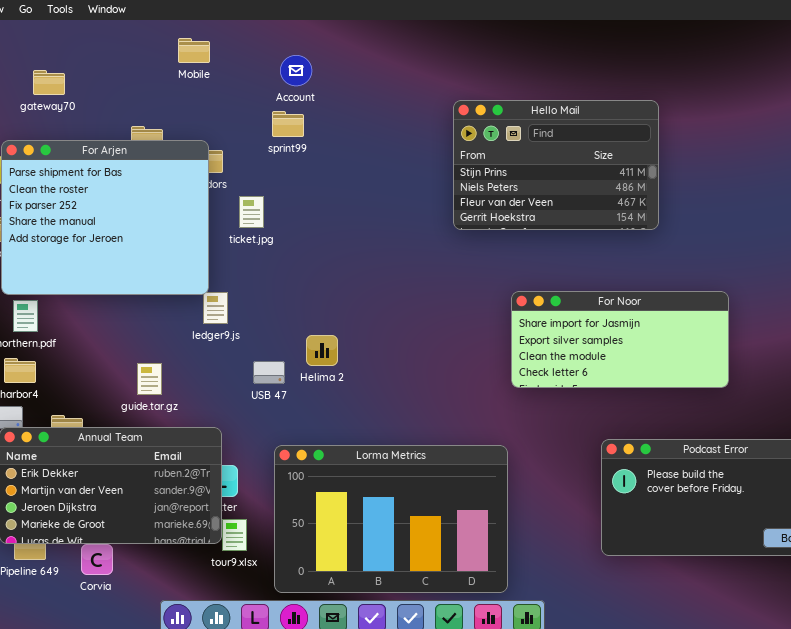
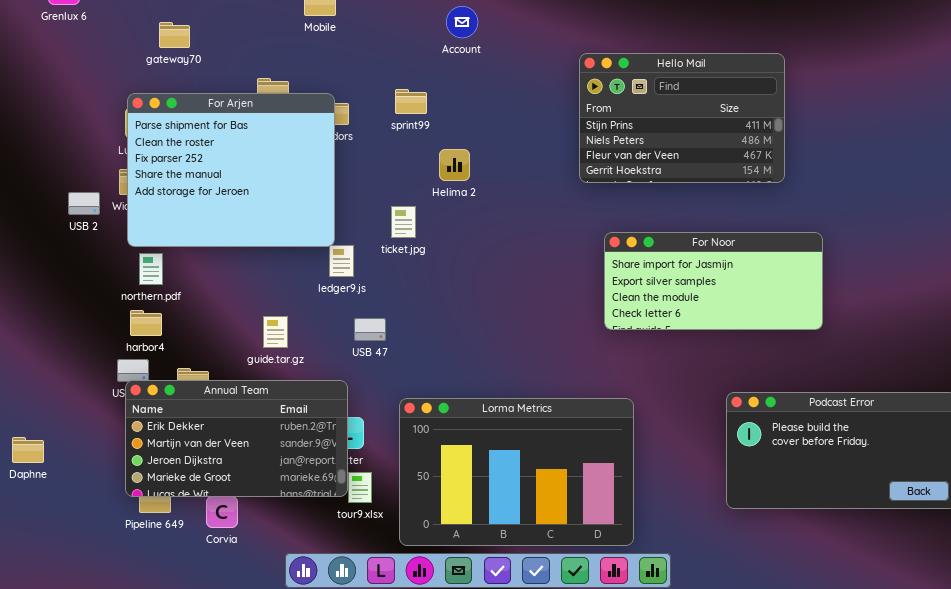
Account: [280,55,312,86] -> [446,6,478,38], moved
sprint99: [272,111,304,137] -> [395,89,427,114], moved
ticket.jpg: [239,196,264,228] -> [391,206,416,238], moved
For Noor: [511,291,729,388] -> [604,232,823,330], moved
Helima 2: [306,335,338,366] -> [439,149,470,181], moved
USB 47: [253,361,285,384] -> [354,318,386,341], moved

